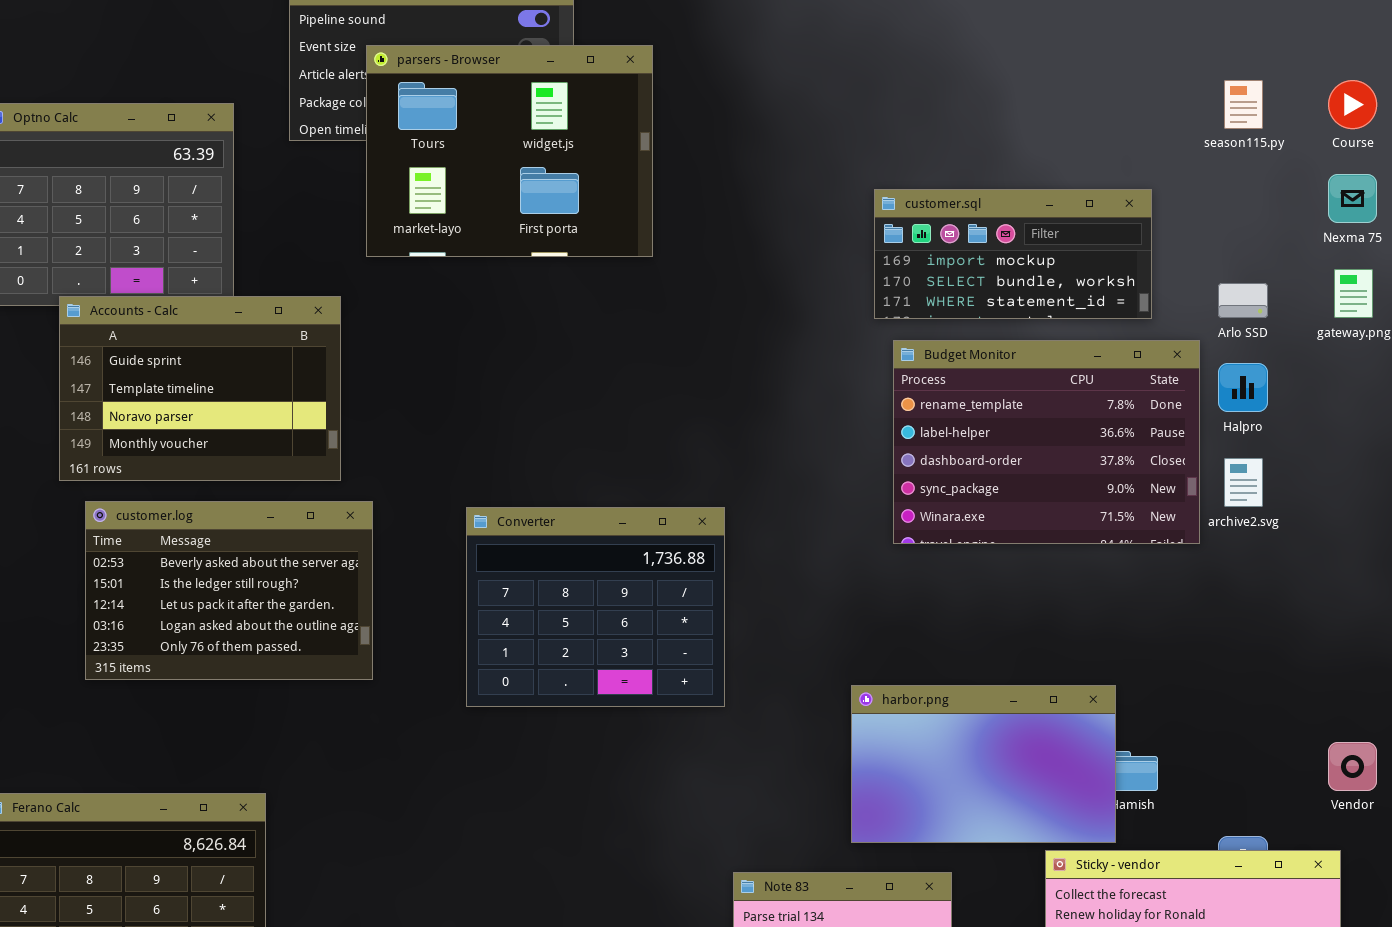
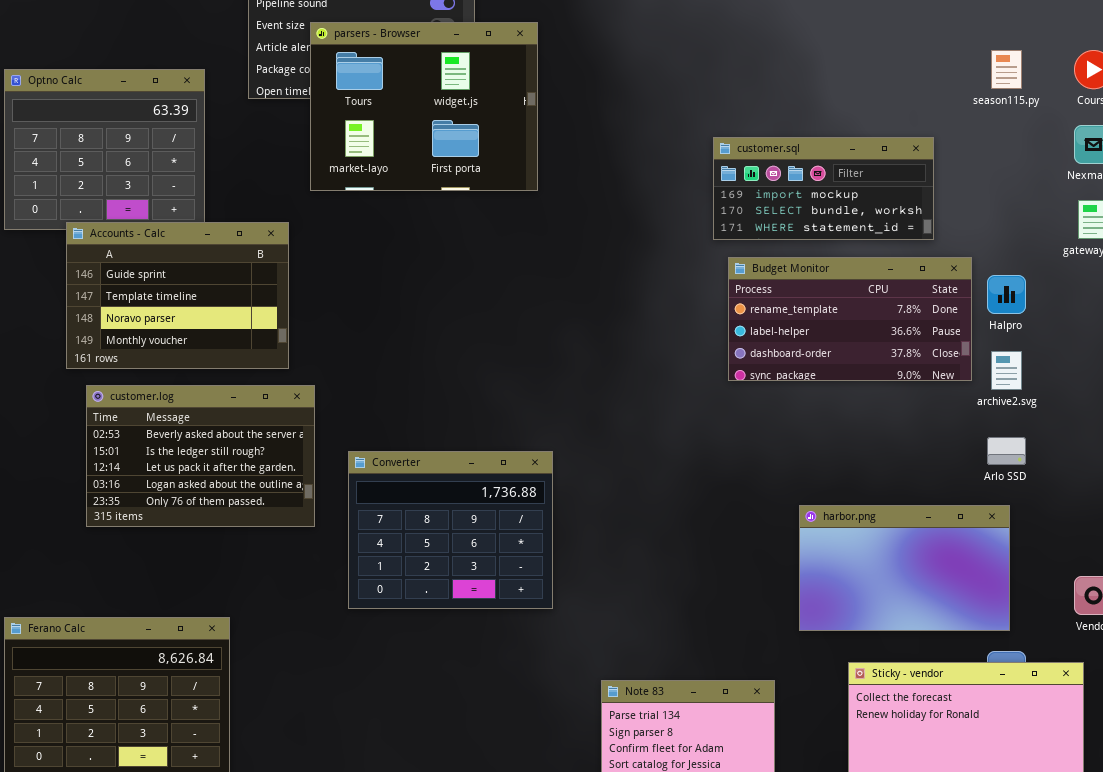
Arlo SSD: [1218,283,1268,318] -> [987,437,1026,465], moved
Budget Monitor: [893,340,1200,544] -> [728,257,972,381], resized
Converter: [466,507,725,707] -> [348,451,553,609], moved
harbor.png: [851,685,1116,843] -> [799,505,1010,631], moved

